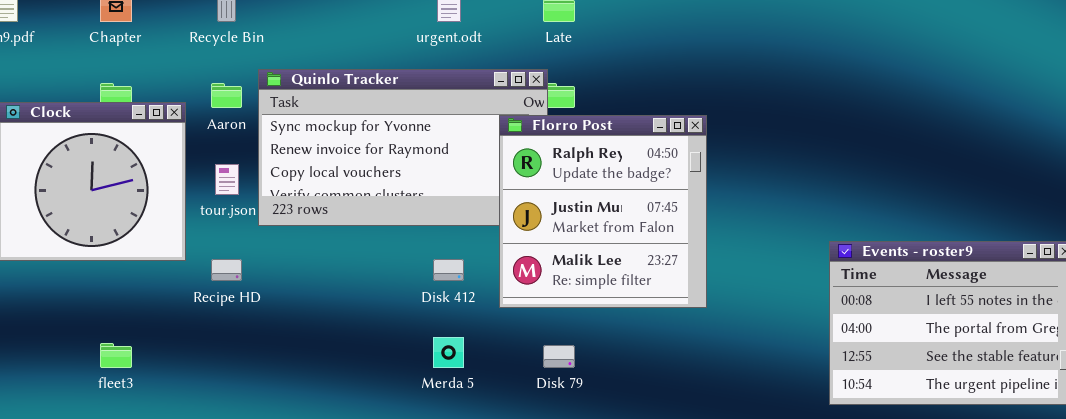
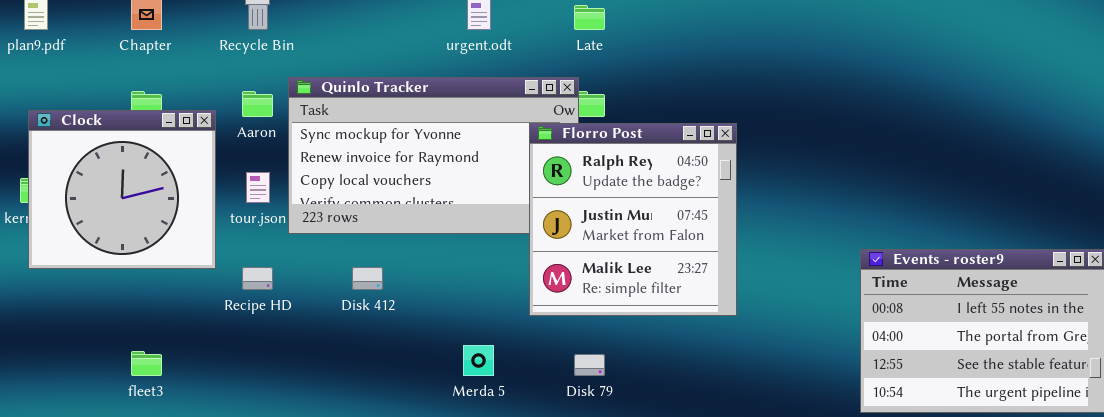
Disk 412: [433,259,464,281] -> [352,267,383,290], moved

